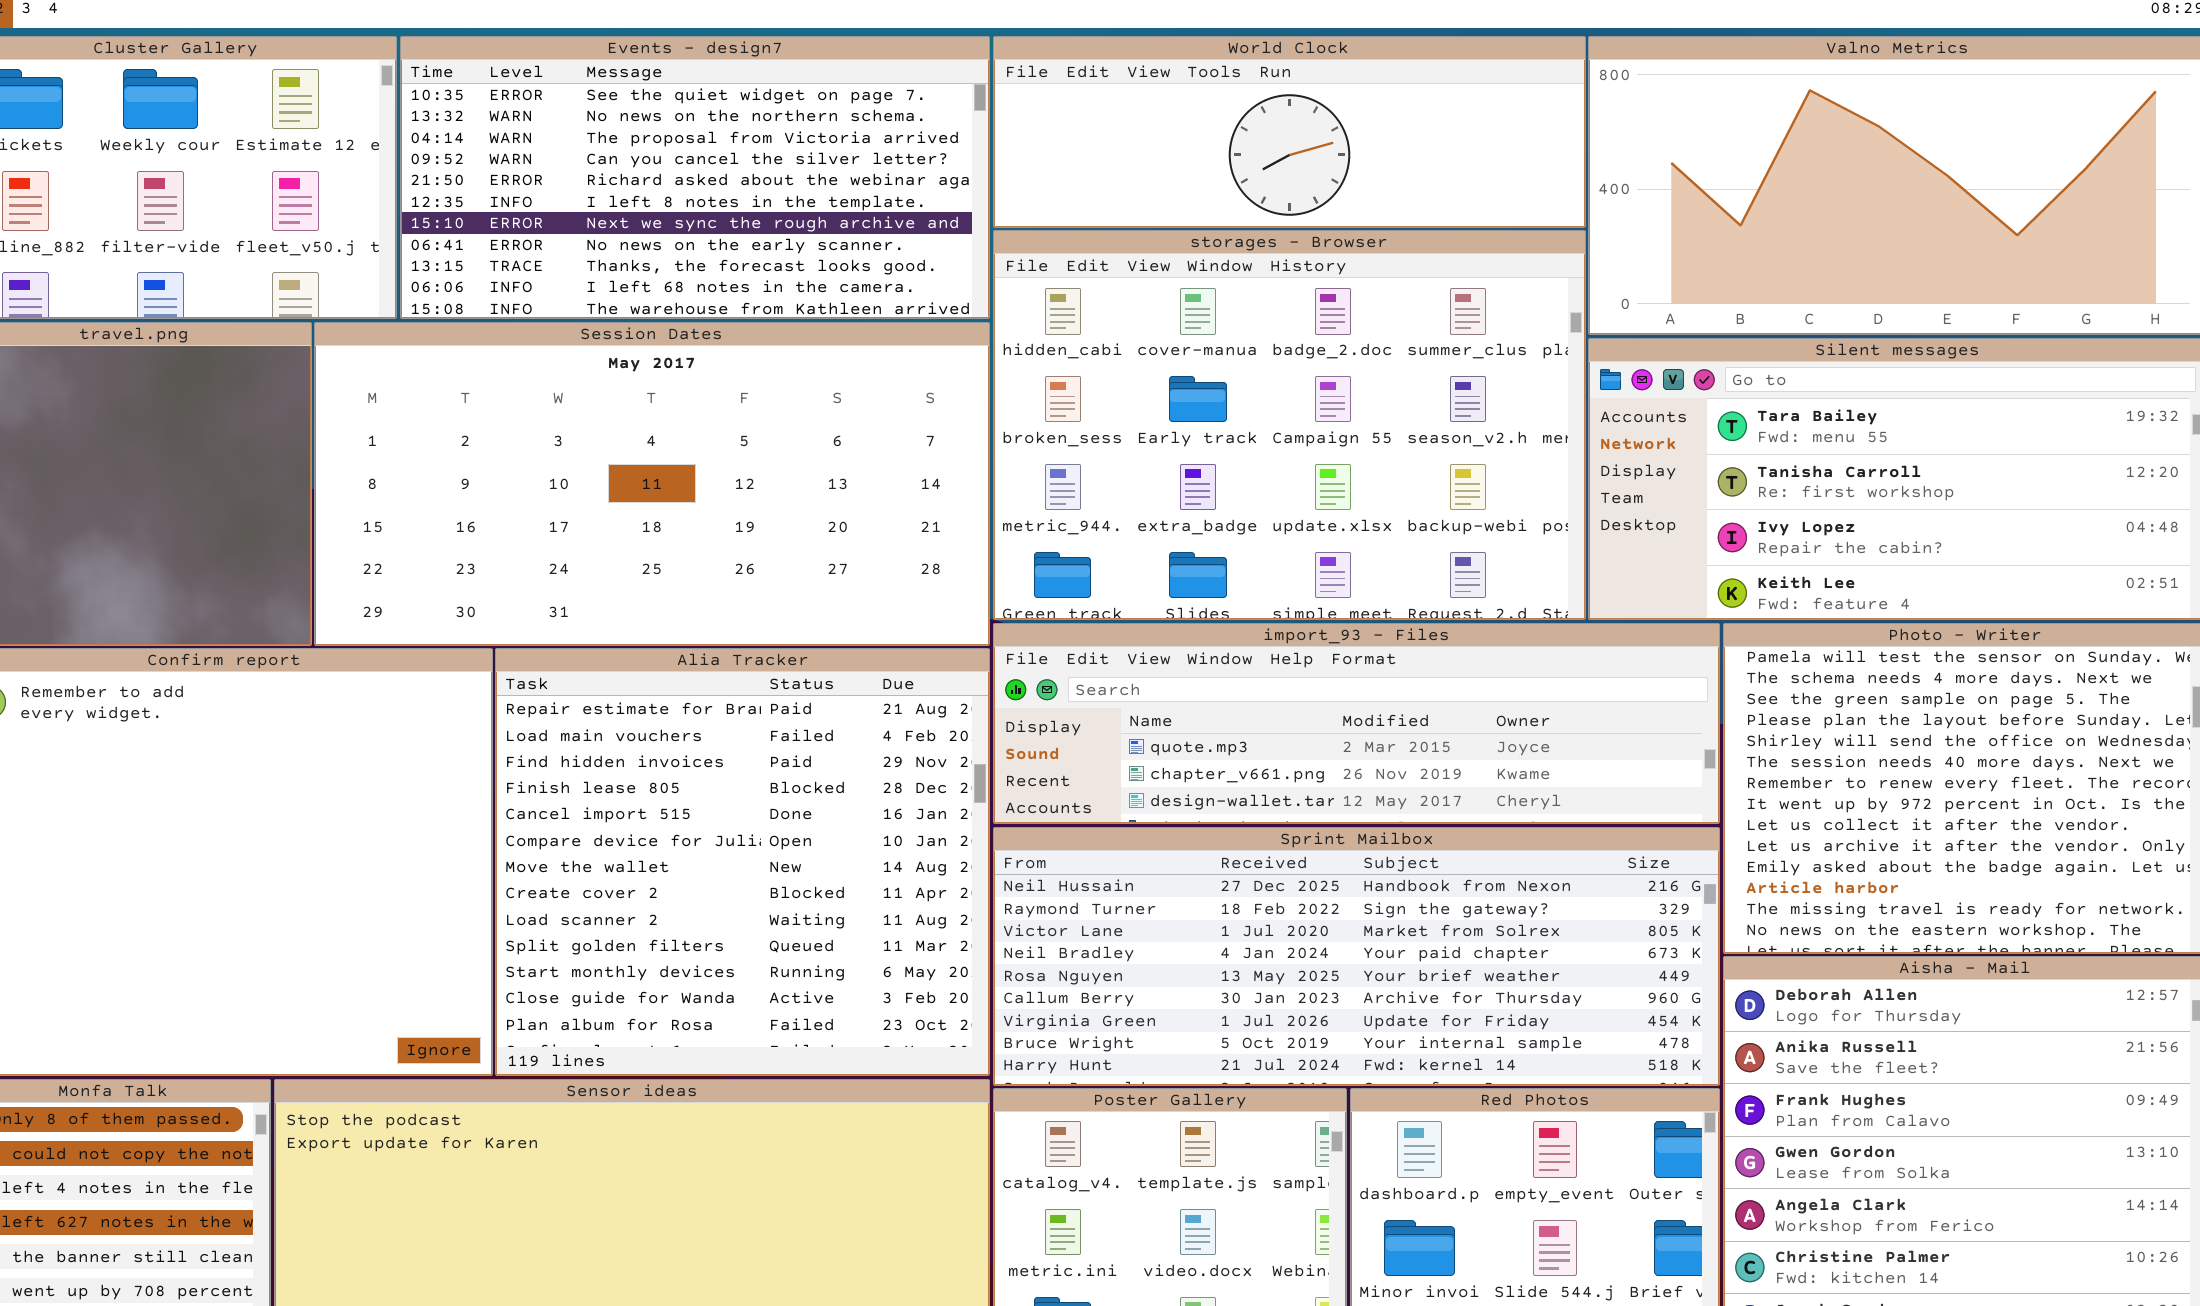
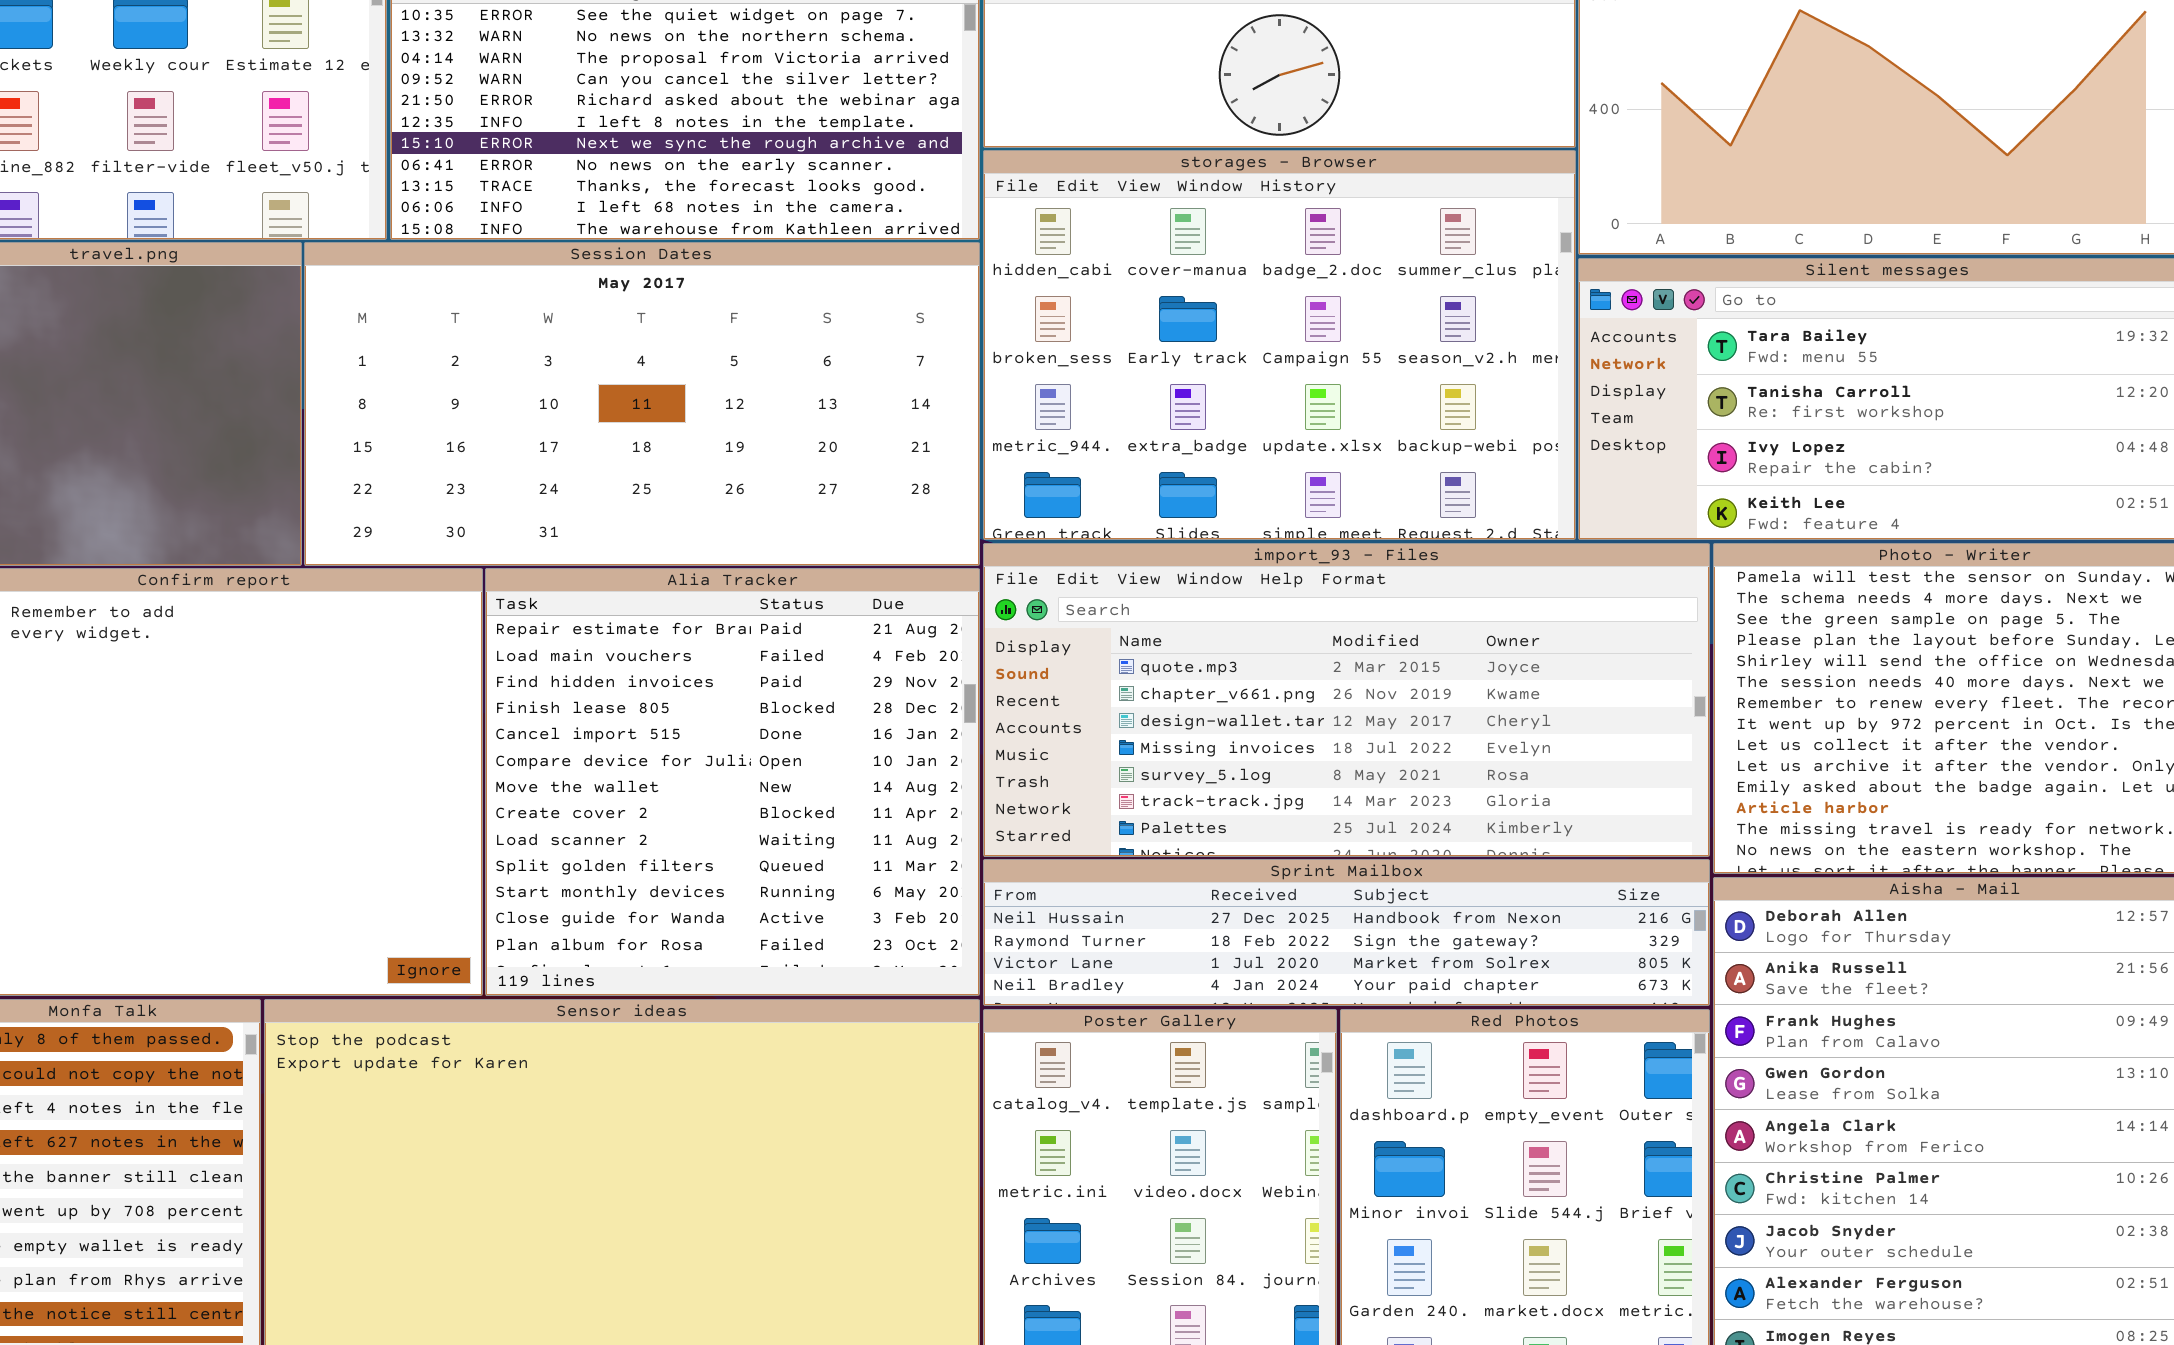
import_93 - Files: [993,623,1720,824] -> [983,543,1710,857], resized
Sprint Mailbox: [993,827,1720,1086] -> [983,859,1710,1006], resized

